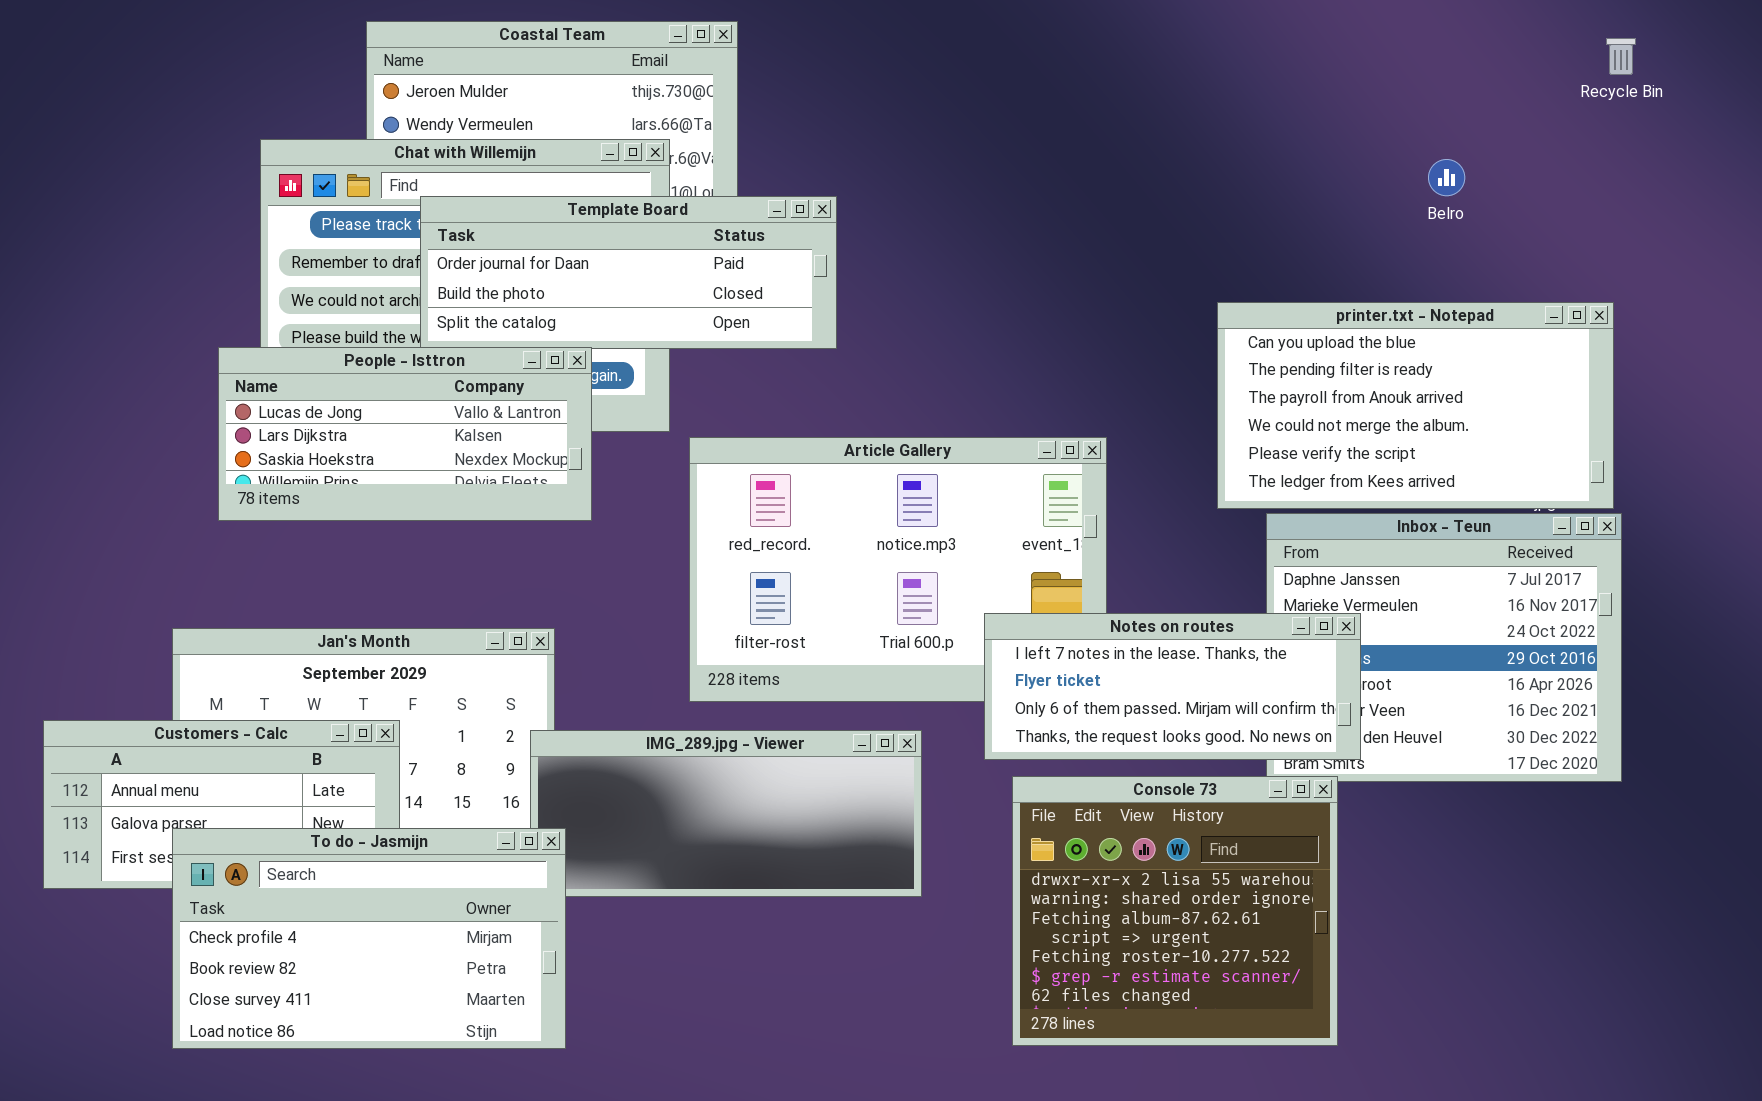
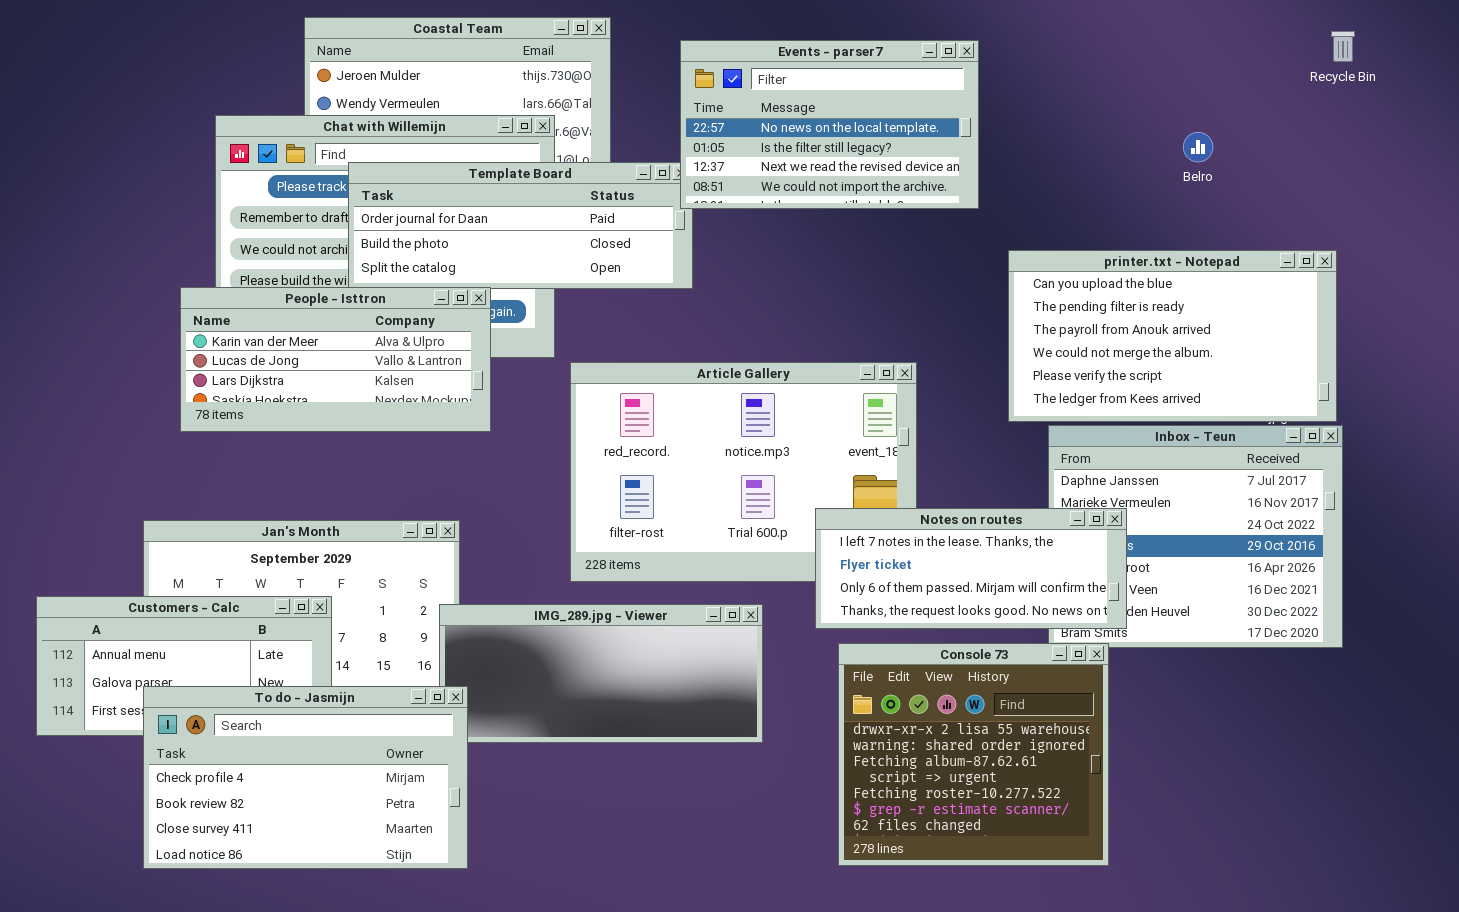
Events - parser7: none -> [680,40,979,209], opened
People - Isttron: [218,347,592,521] -> [180,287,491,432], scrolled up 1 row

